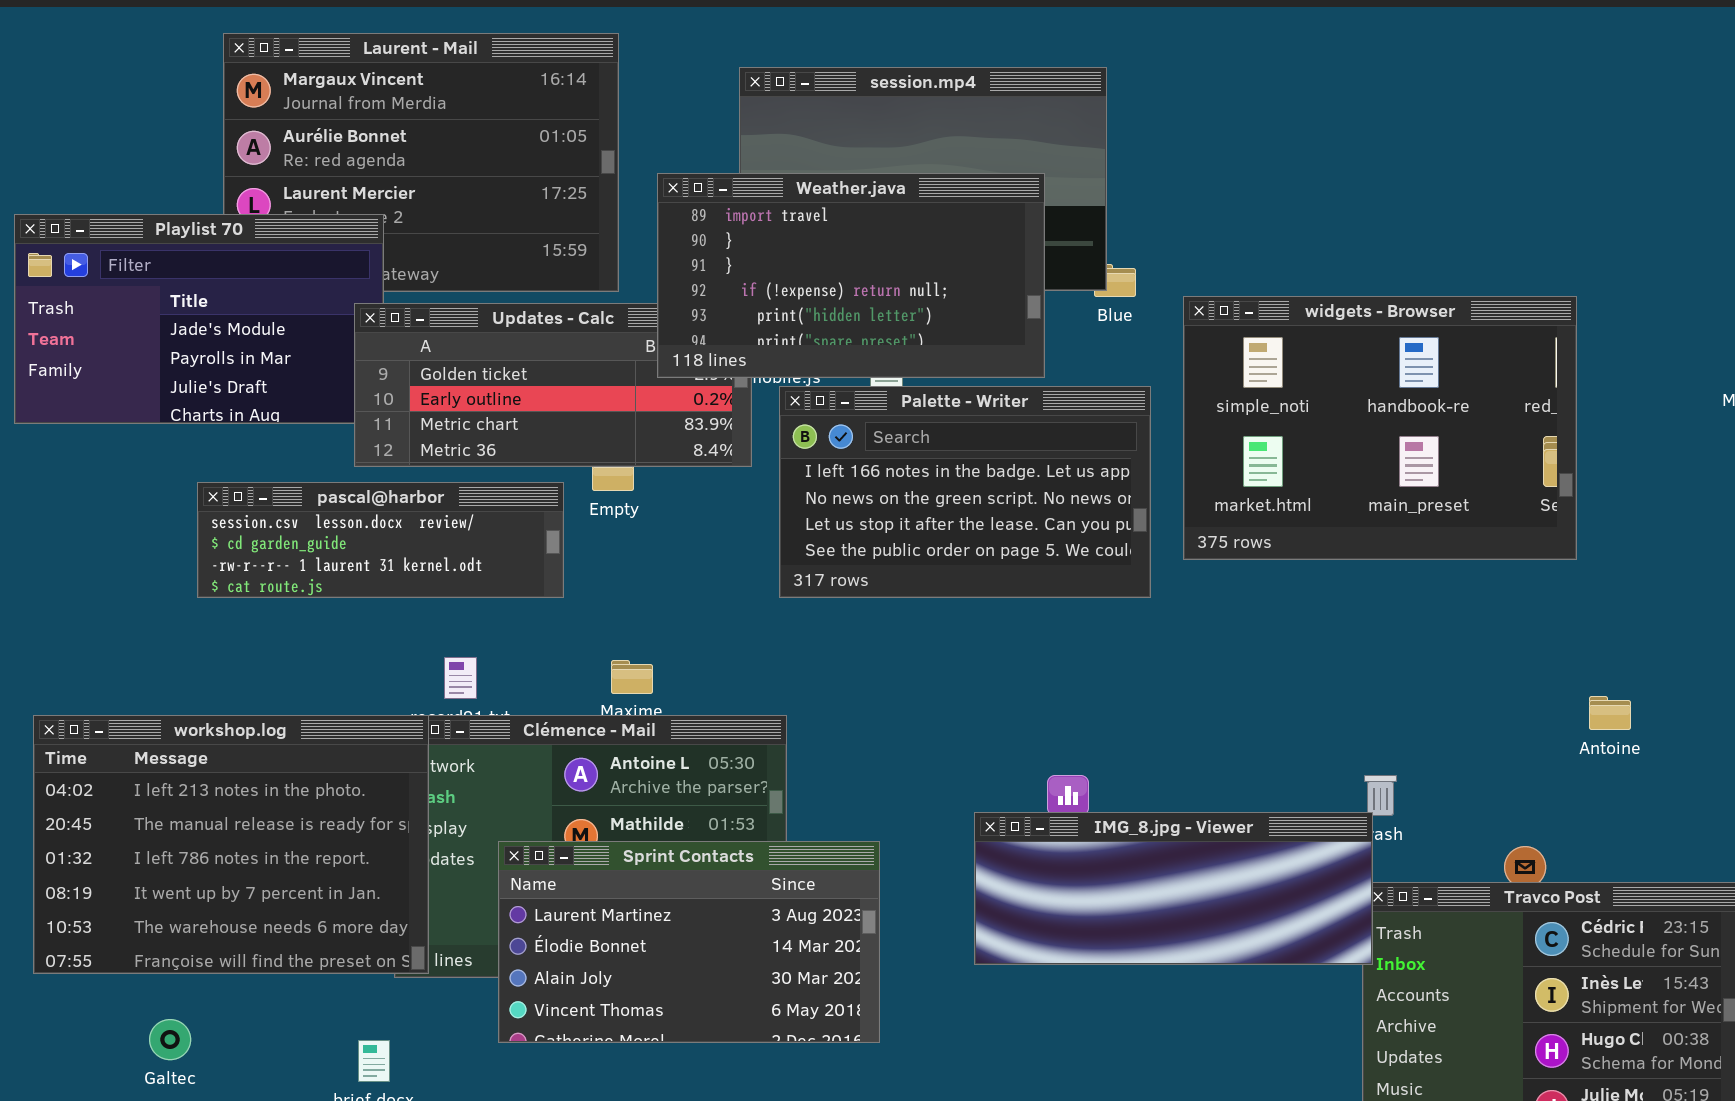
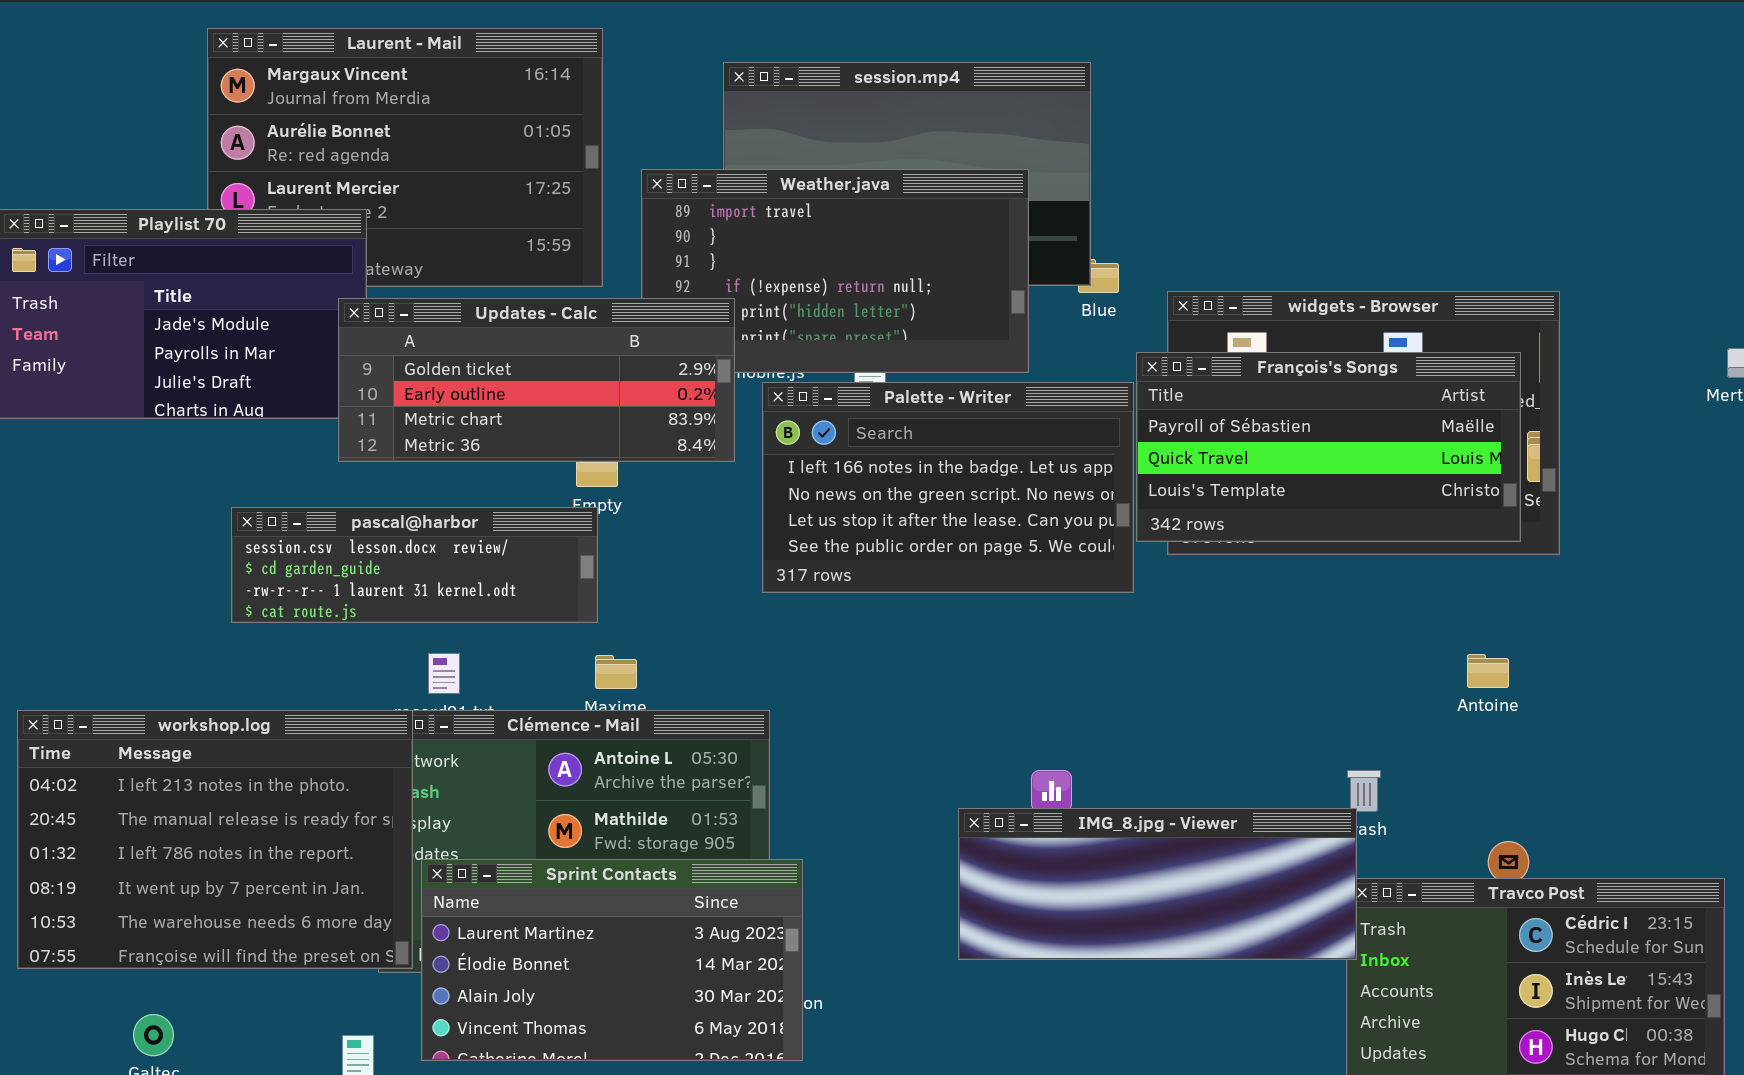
Updates - Calc: [354,303,752,467] -> [338,298,735,462], raised
François's Songs: none -> [1136,352,1521,542], opened
pascal@harbor: [197,482,564,598] -> [231,507,598,623], moved
Antoine: [1589,696,1631,730] -> [1467,654,1509,688], moved
Sprint Contacts: [498,841,880,1043] -> [421,859,803,1061], moved

